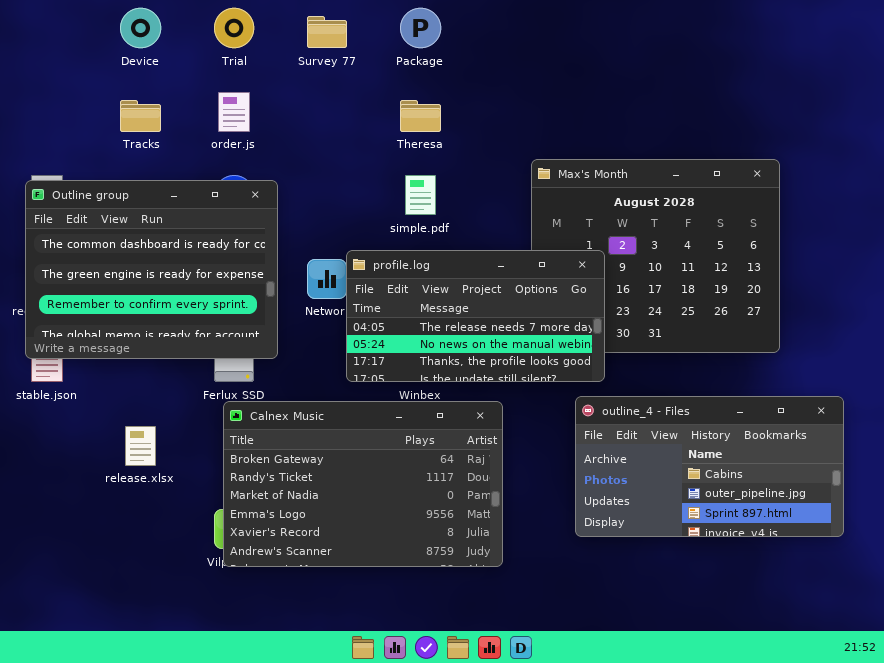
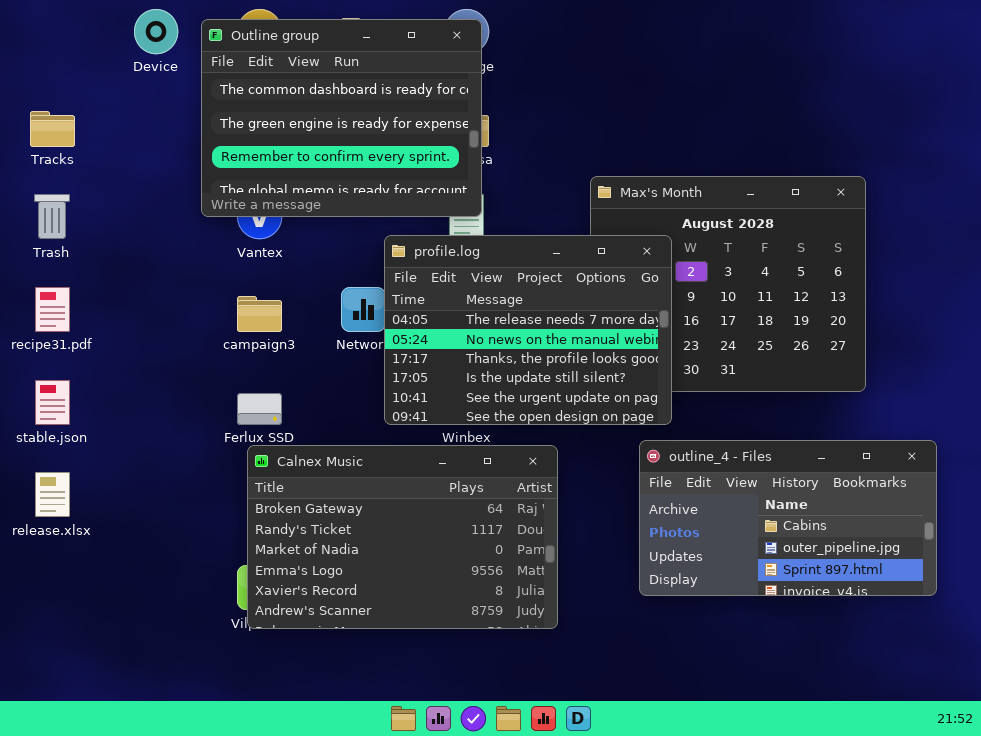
Tracks: [120,100,161,132] -> [30,111,75,147], moved
Outline group: [25,180,278,359] -> [201,19,482,217], moved
profile.log: [346,250,605,382] -> [384,235,672,425], resized
release.xlsx: [125,426,156,466] -> [35,472,70,517], moved

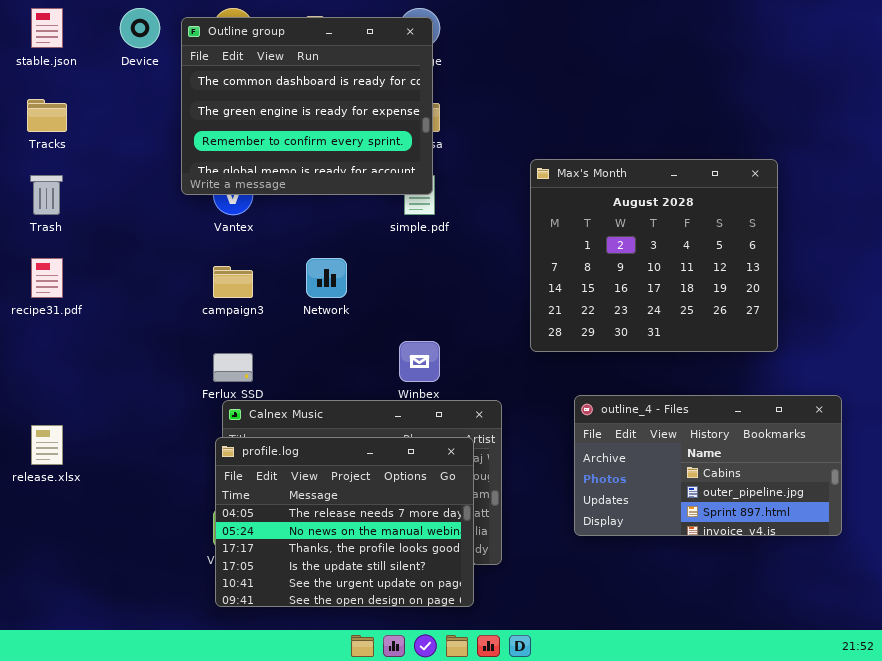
profile.log: [384,235,672,425] -> [215,437,474,607], moved
stable.json: [35,380,70,425] -> [31,8,63,48], moved

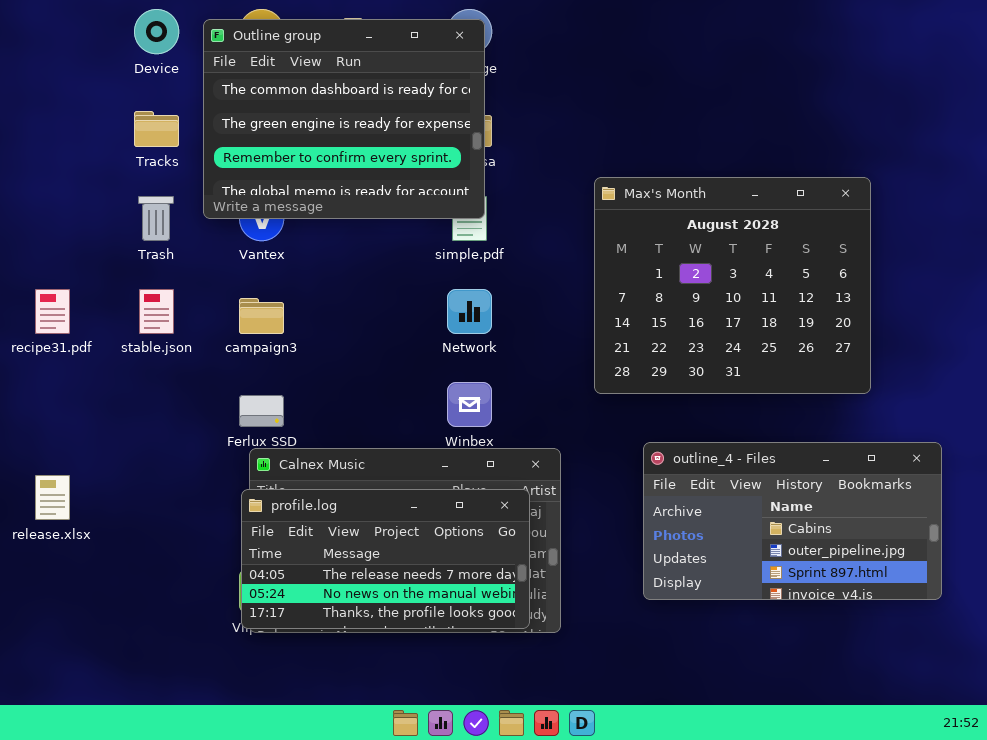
stable.json: [31,8,63,48] -> [139,289,174,334], moved
Tracks: [27,99,67,132] -> [134,111,179,147], moved
Trash: [30,175,63,215] -> [138,196,174,241], moved
Network: [306,258,347,298] -> [447,289,492,334], moved
profile.log: [215,437,474,607] -> [241,489,530,629], resized

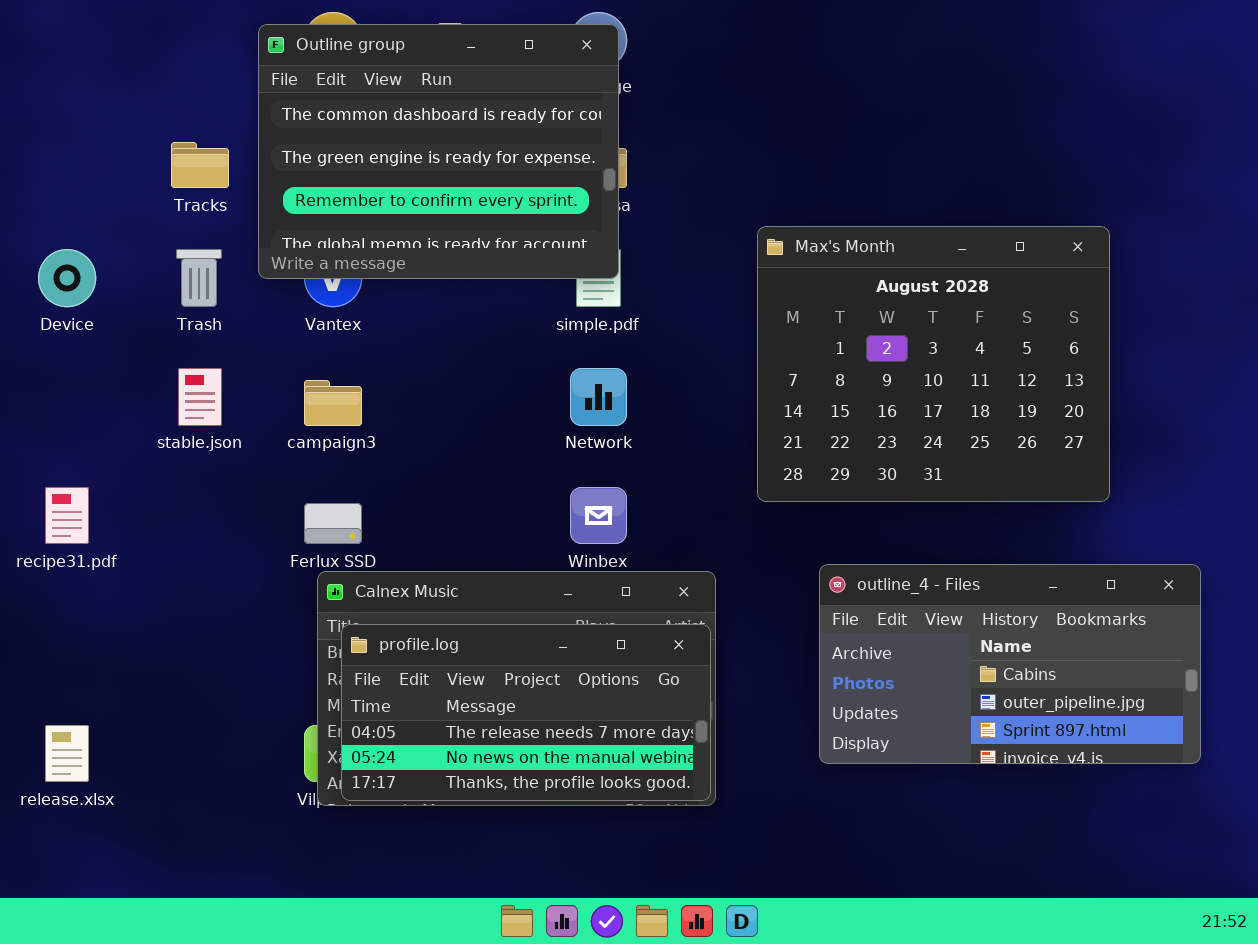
Device: [134,9,179,54] -> [38,249,96,307], moved
recipe31.pdf: [35,289,70,334] -> [45,487,89,544], moved
release.xlsx: [35,475,70,520] -> [45,725,89,782], moved
profile.log: [241,489,530,629] -> [341,624,711,801], moved

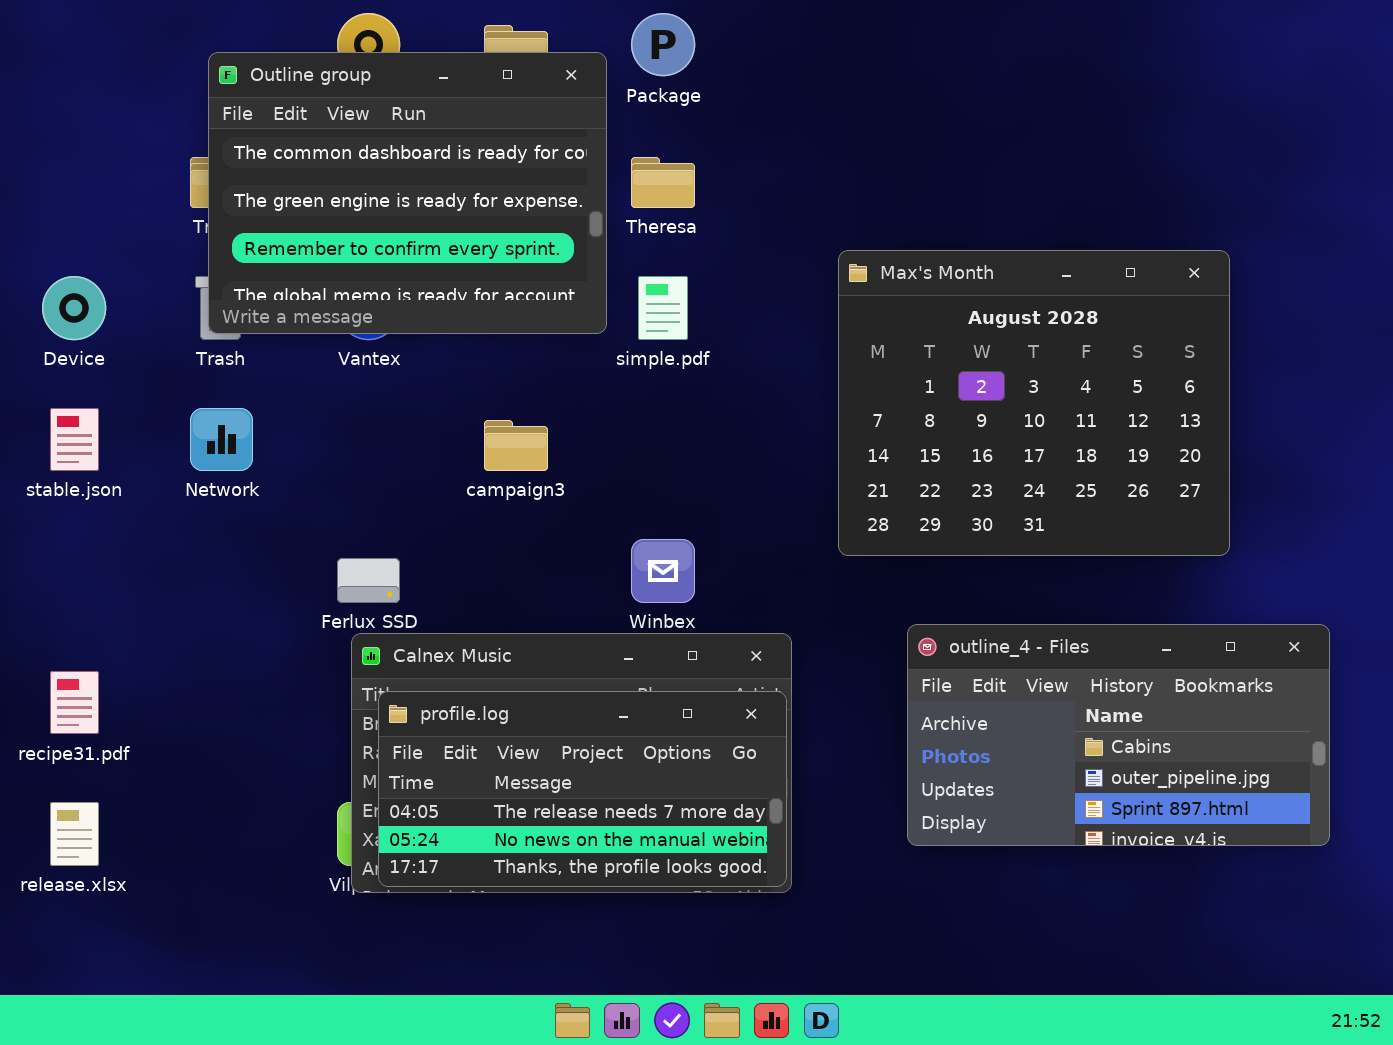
Outline group: [258,24,619,279] -> [208,52,607,334], moved
stable.json: [178,368,222,426] -> [50,408,99,471], moved
Network: [570,368,627,426] -> [190,408,253,471], moved
campaign3: [304,380,362,426] -> [484,420,548,471], moved
recipe31.pdf: [45,487,89,544] -> [50,671,99,734], moved

